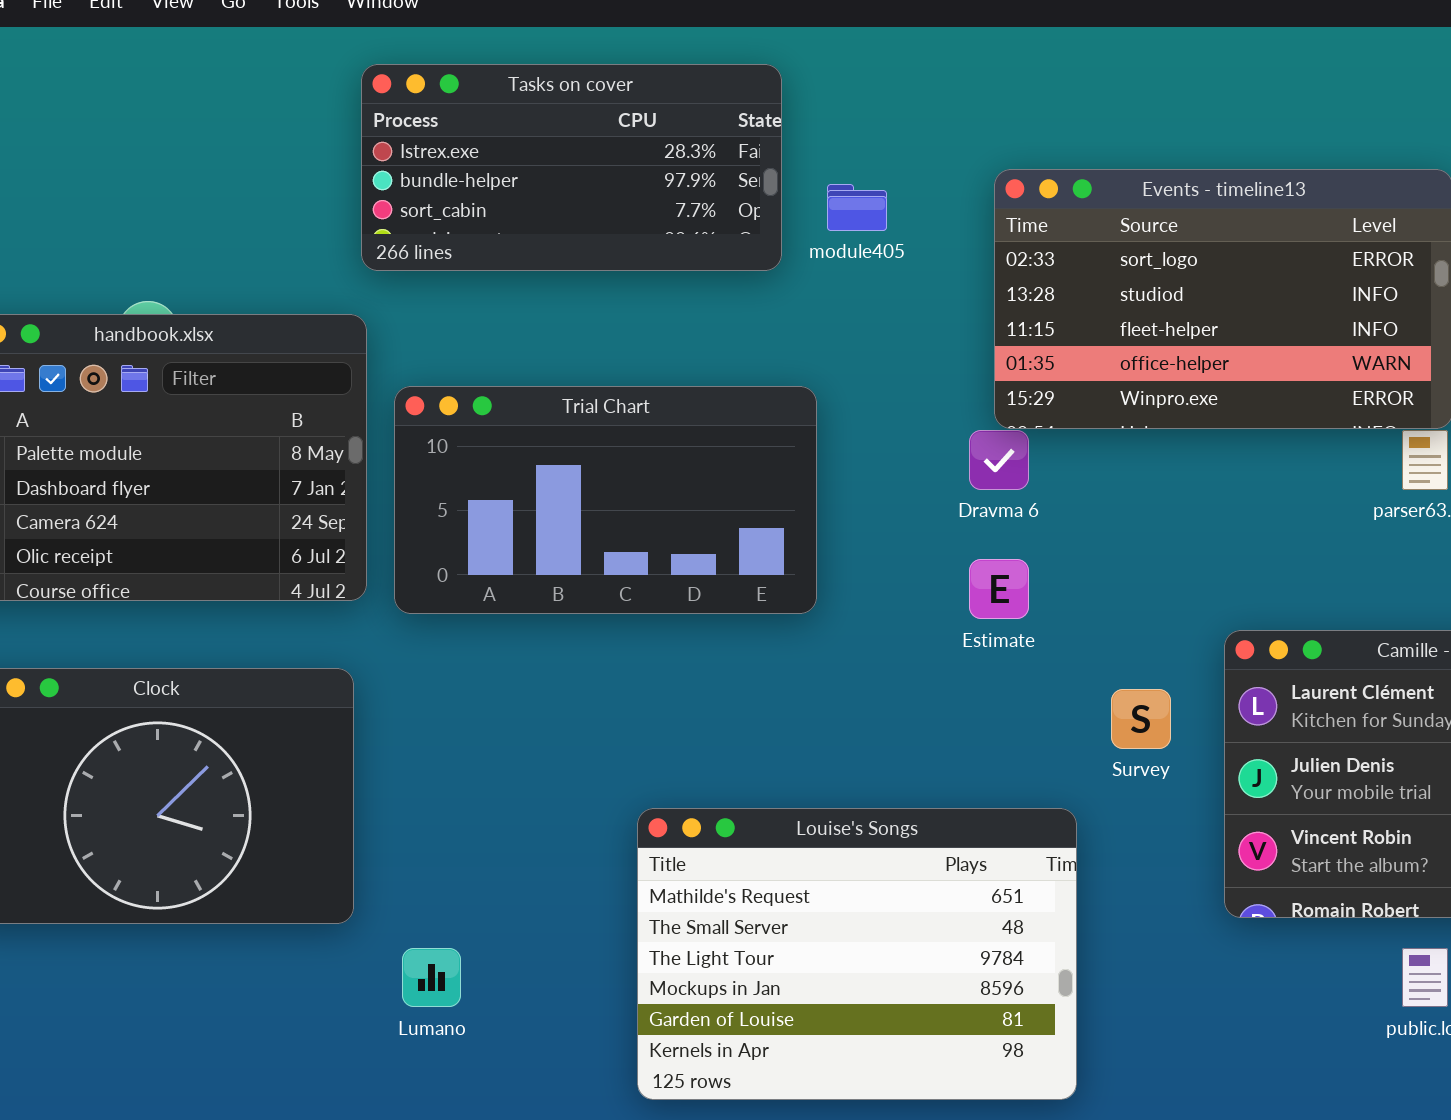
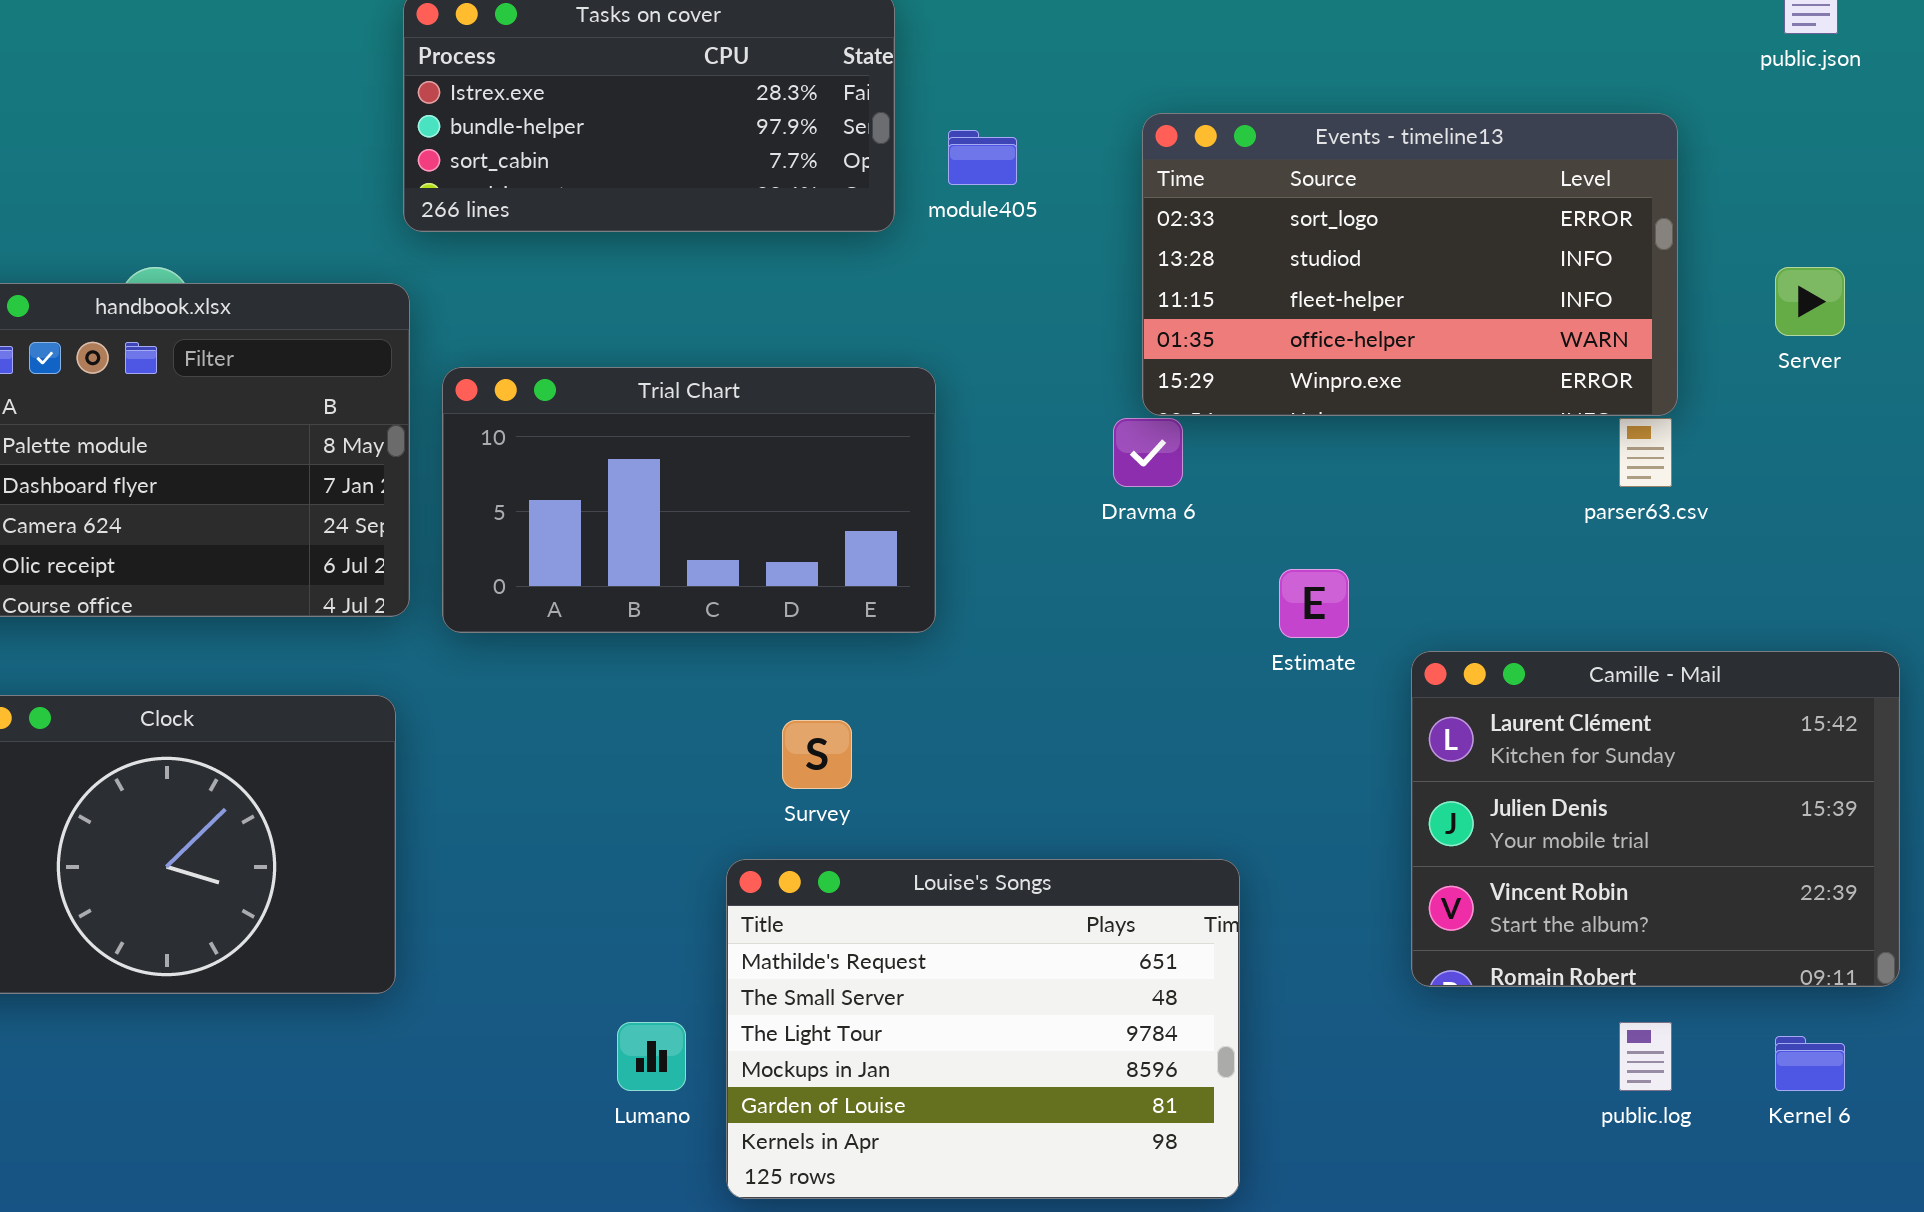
Estimate: [969,559,1029,619] -> [1279,569,1349,638], moved
Survey: [1111,689,1171,749] -> [782,720,852,789], moved
Lumano: [402,948,461,1007] -> [617,1022,686,1091], moved

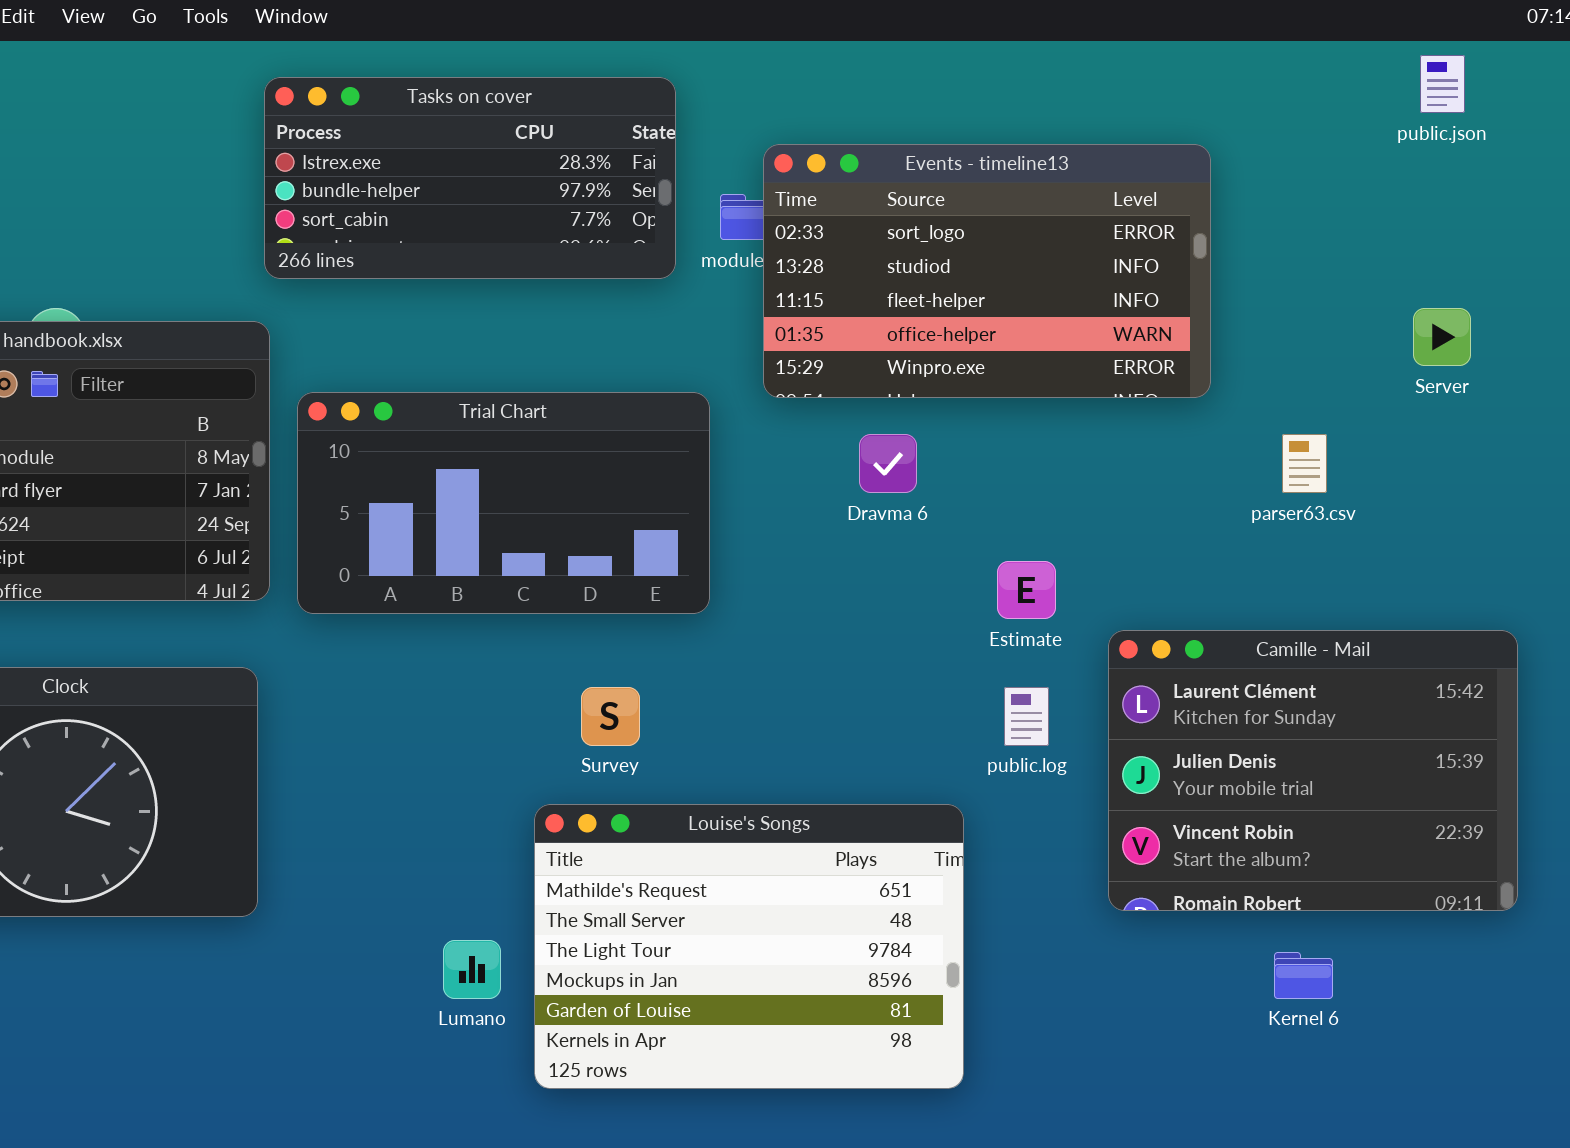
Events - timeline13: [1142,113,1678,416] -> [763,144,1211,398], moved
public.log: [1619,1022,1672,1091] -> [1004,687,1049,746], moved
Kernel 6: [1775,1036,1845,1091] -> [1274,952,1333,999], moved

